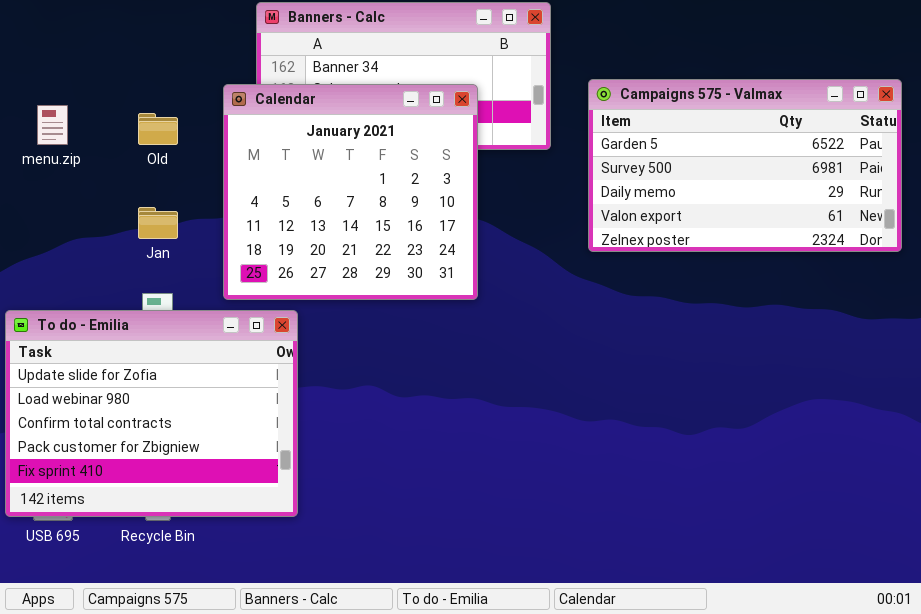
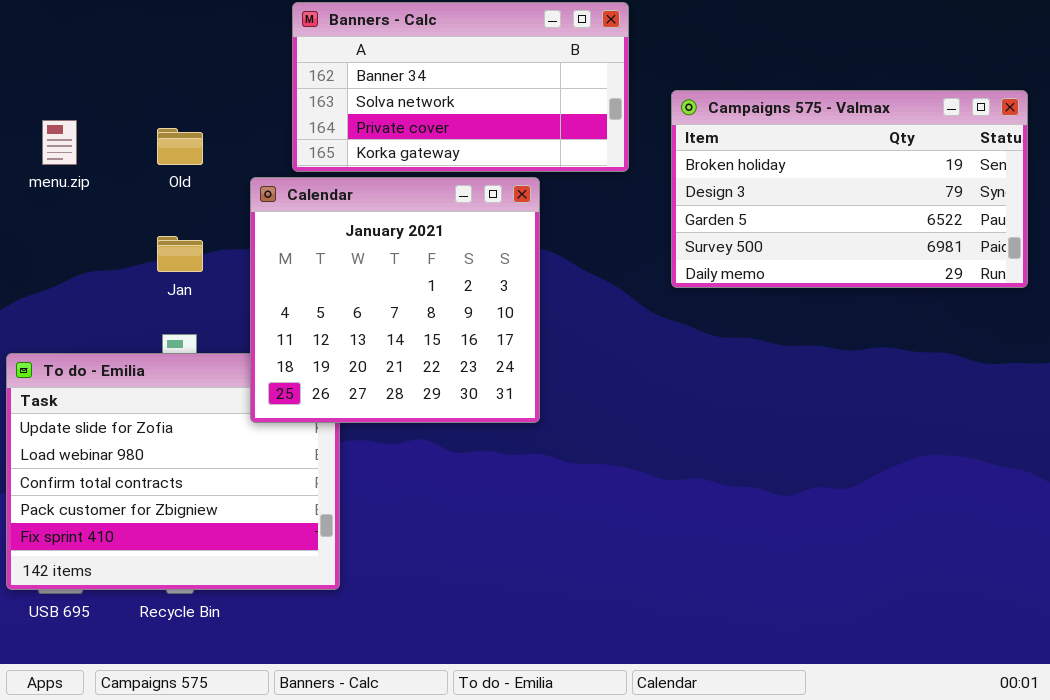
Campaigns 575 - Valmax: [588,79,902,252] -> [671,90,1028,288], scrolled up 2 rows
Calendar: [223,84,478,300] -> [250,177,540,423], moved

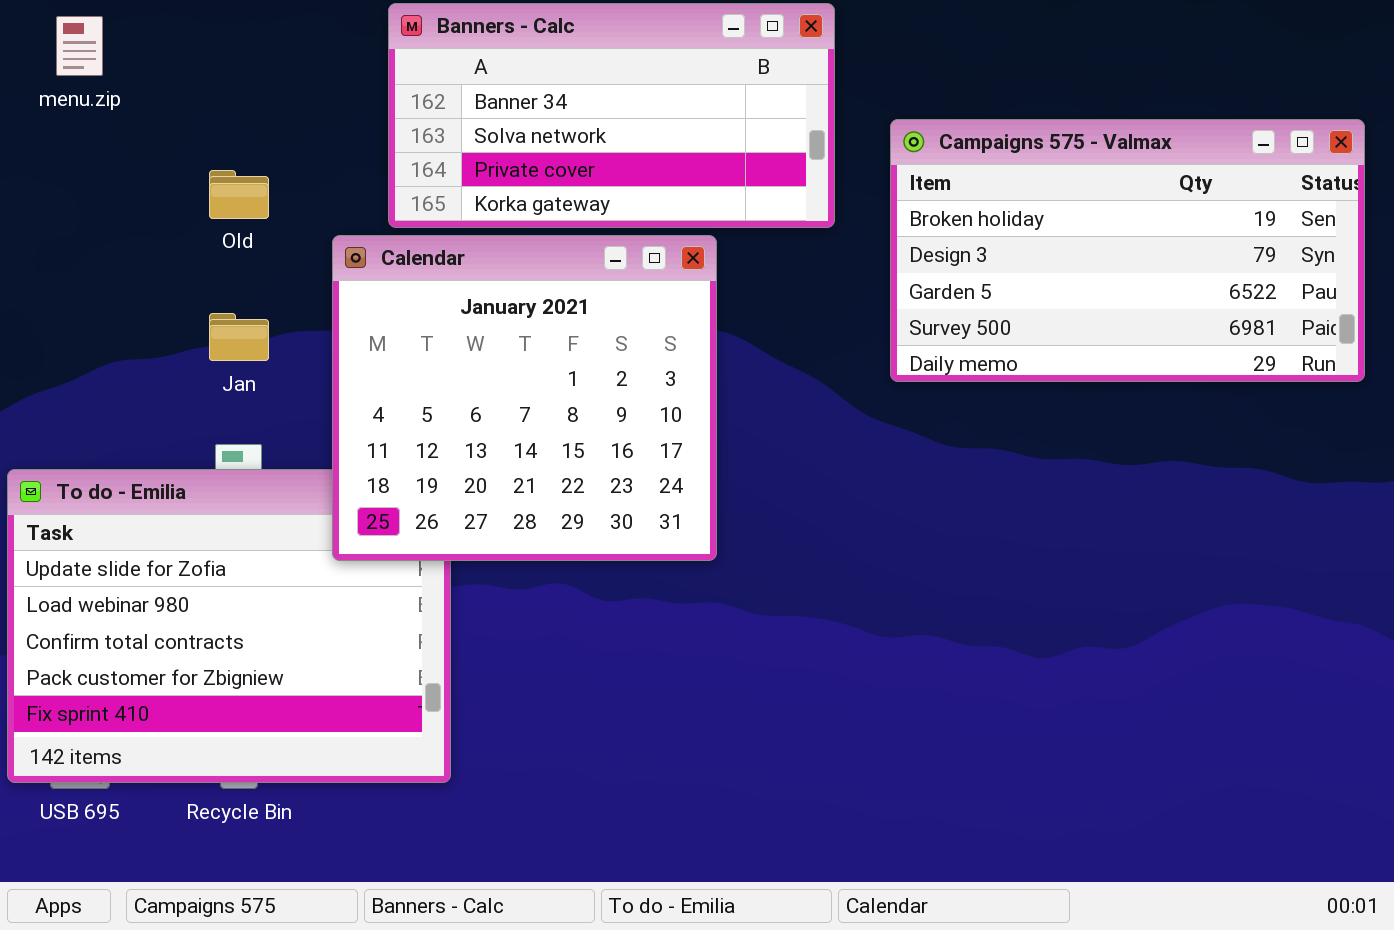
menu.zip: [42,120,77,165] -> [56,16,103,76], moved

